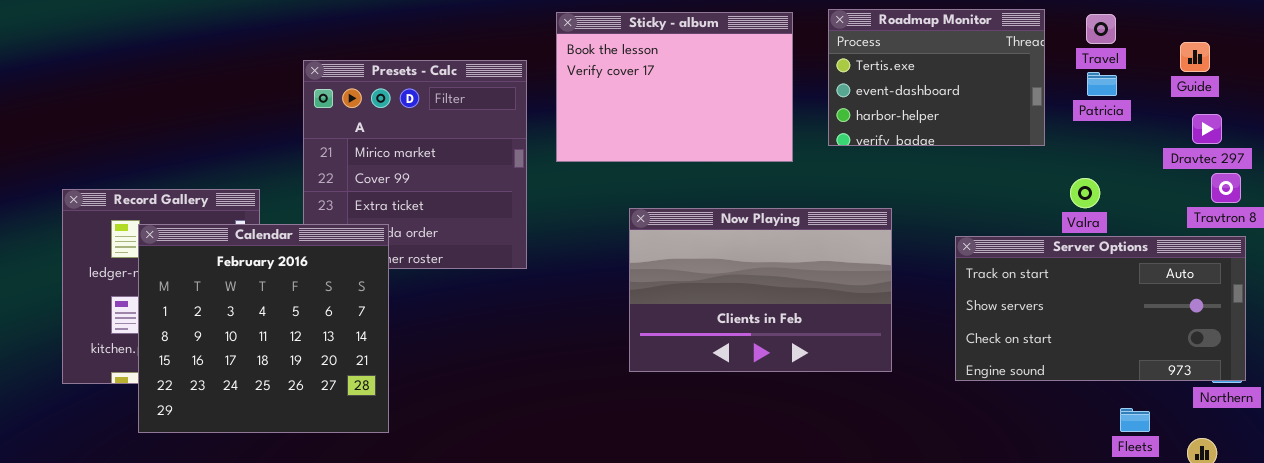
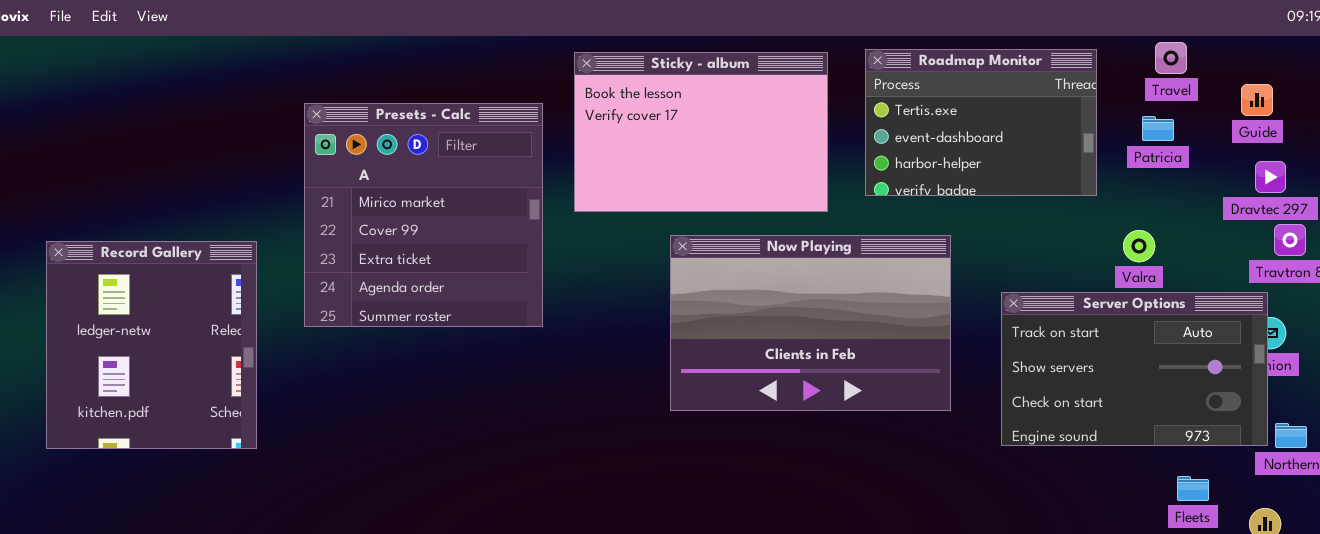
Travel: [1086,14,1116,44] -> [1155,42,1187,74], moved
Now Playing: [629,208,892,372] -> [670,235,951,411], moved
Calendar: [138,224,389,433] -> none, closed
Server Options: [955,236,1246,381] -> [1001,292,1268,446], resized

